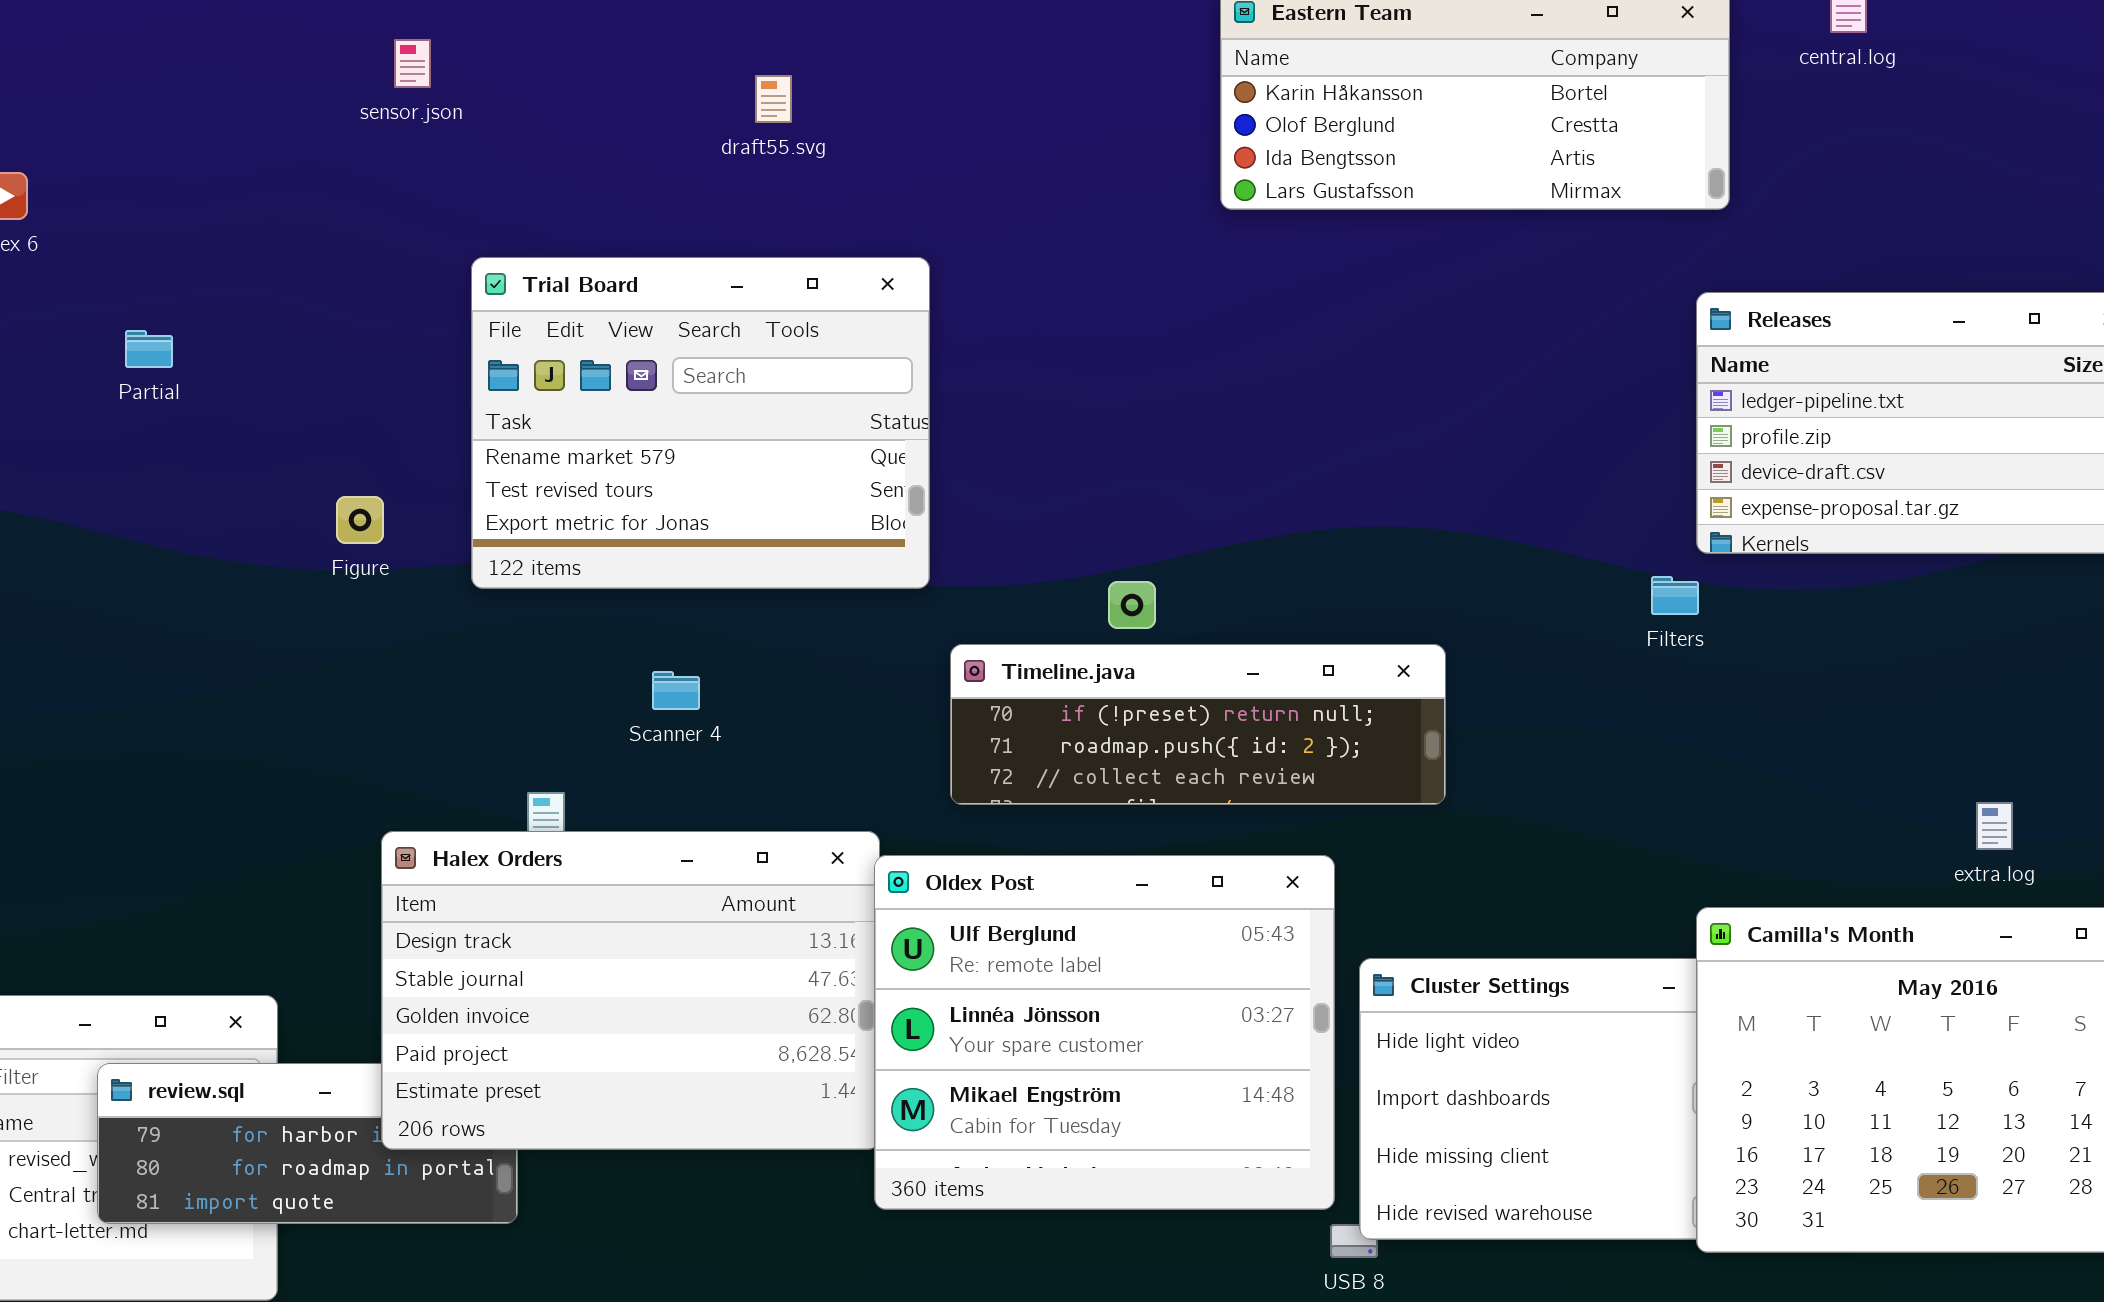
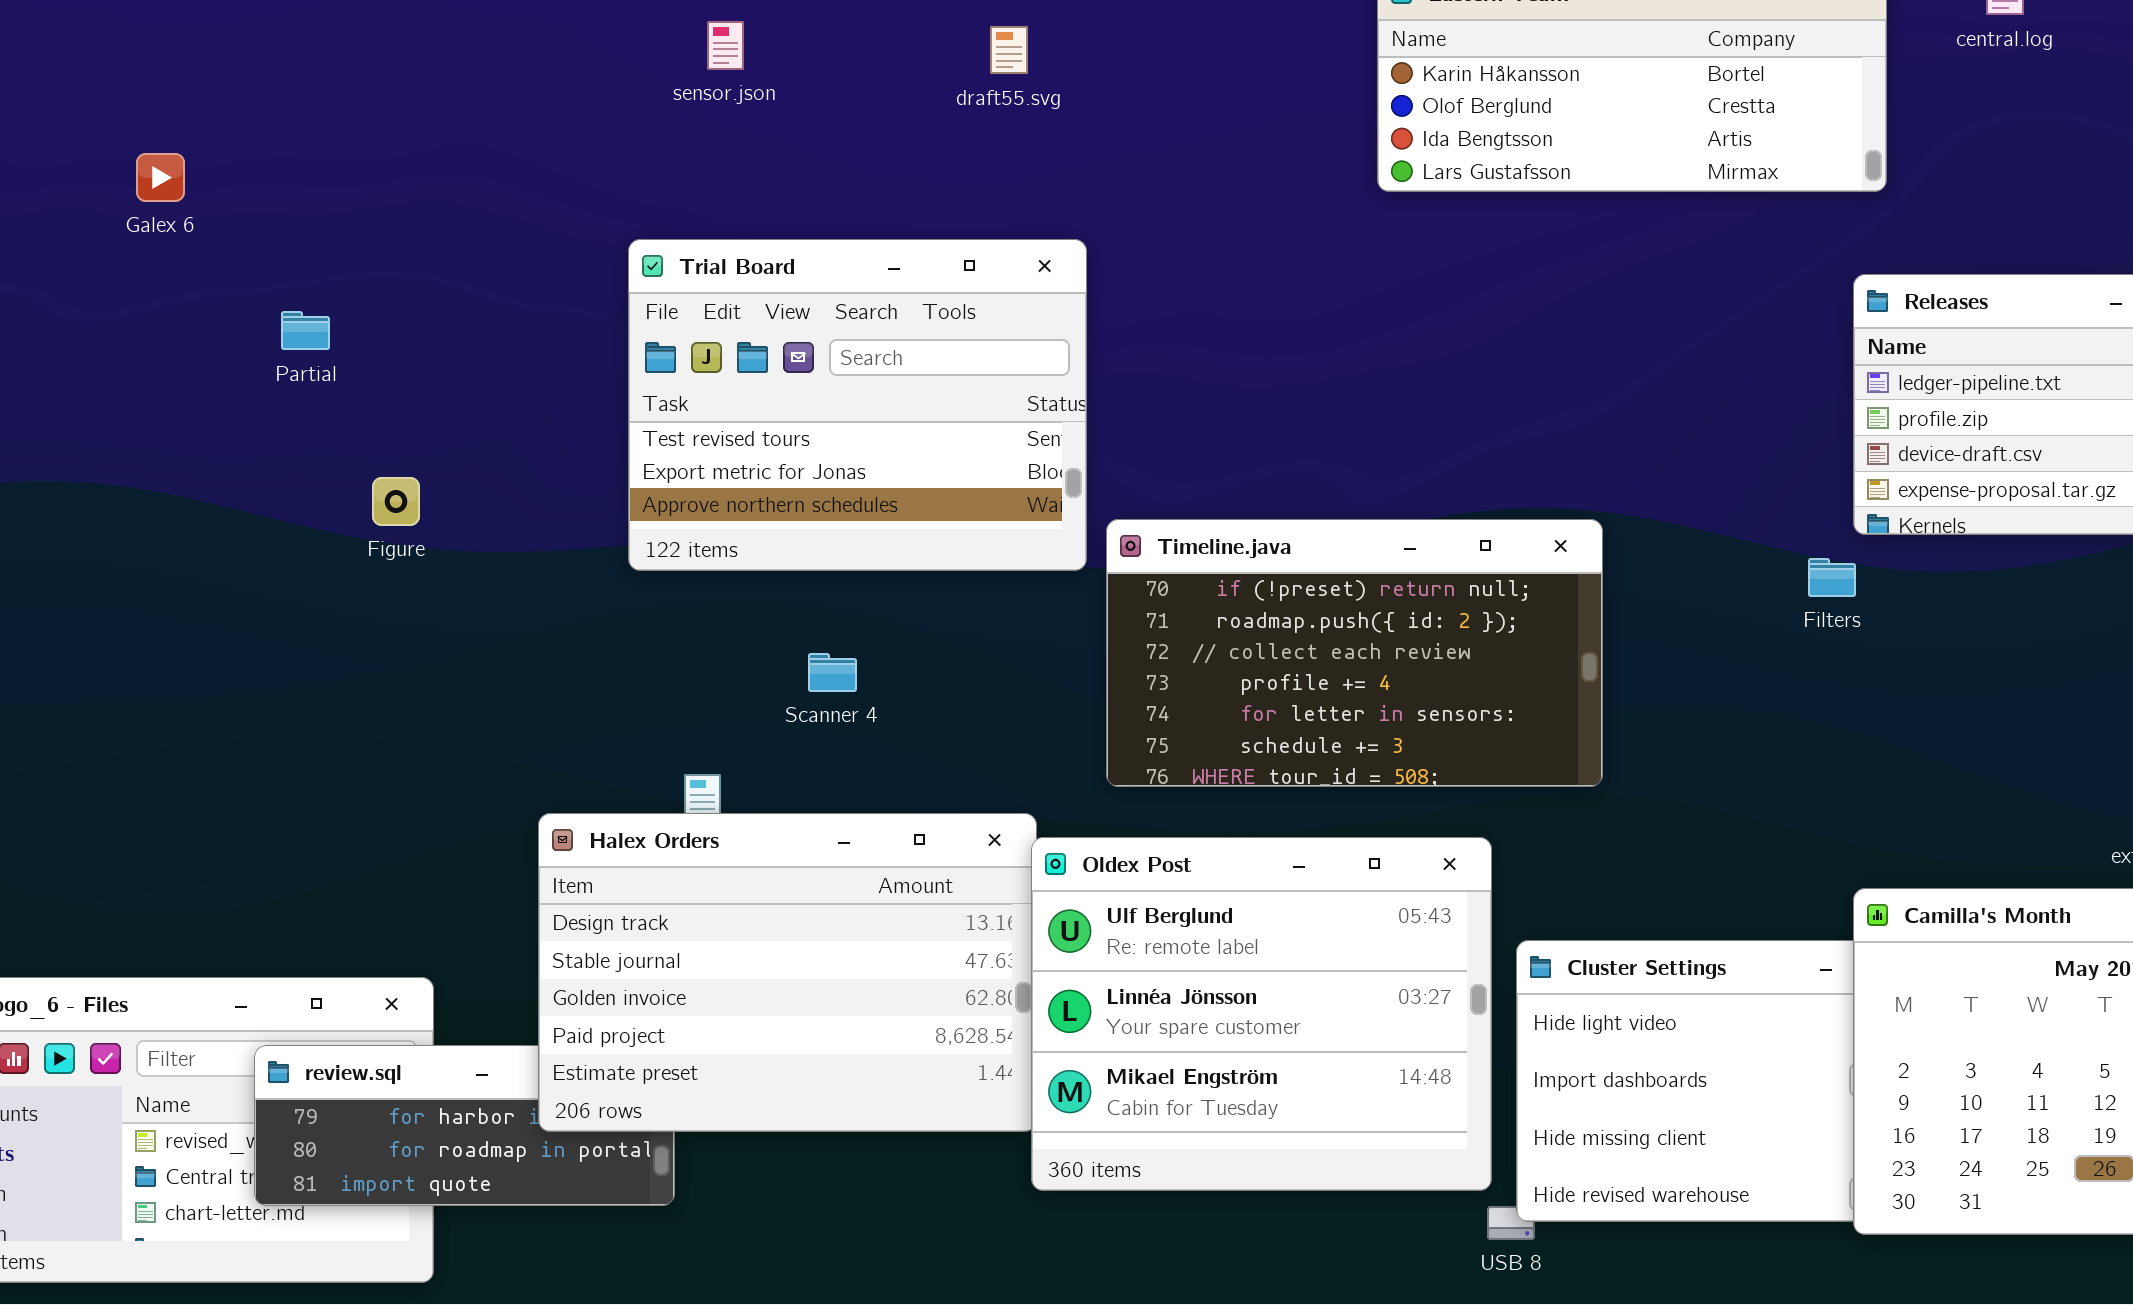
sensor.json: [394,39,431,88] -> [707,21,744,70], moved
draft55.svg: [755,75,792,123] -> [990,26,1028,74], moved
Trial Board: [471,257,930,589] -> [628,239,1087,571], scrolled down 1 row
Figure: [336,496,384,544] -> [372,477,420,526], moved
Timeline.java: [950,644,1446,805] -> [1106,519,1603,787], resized

